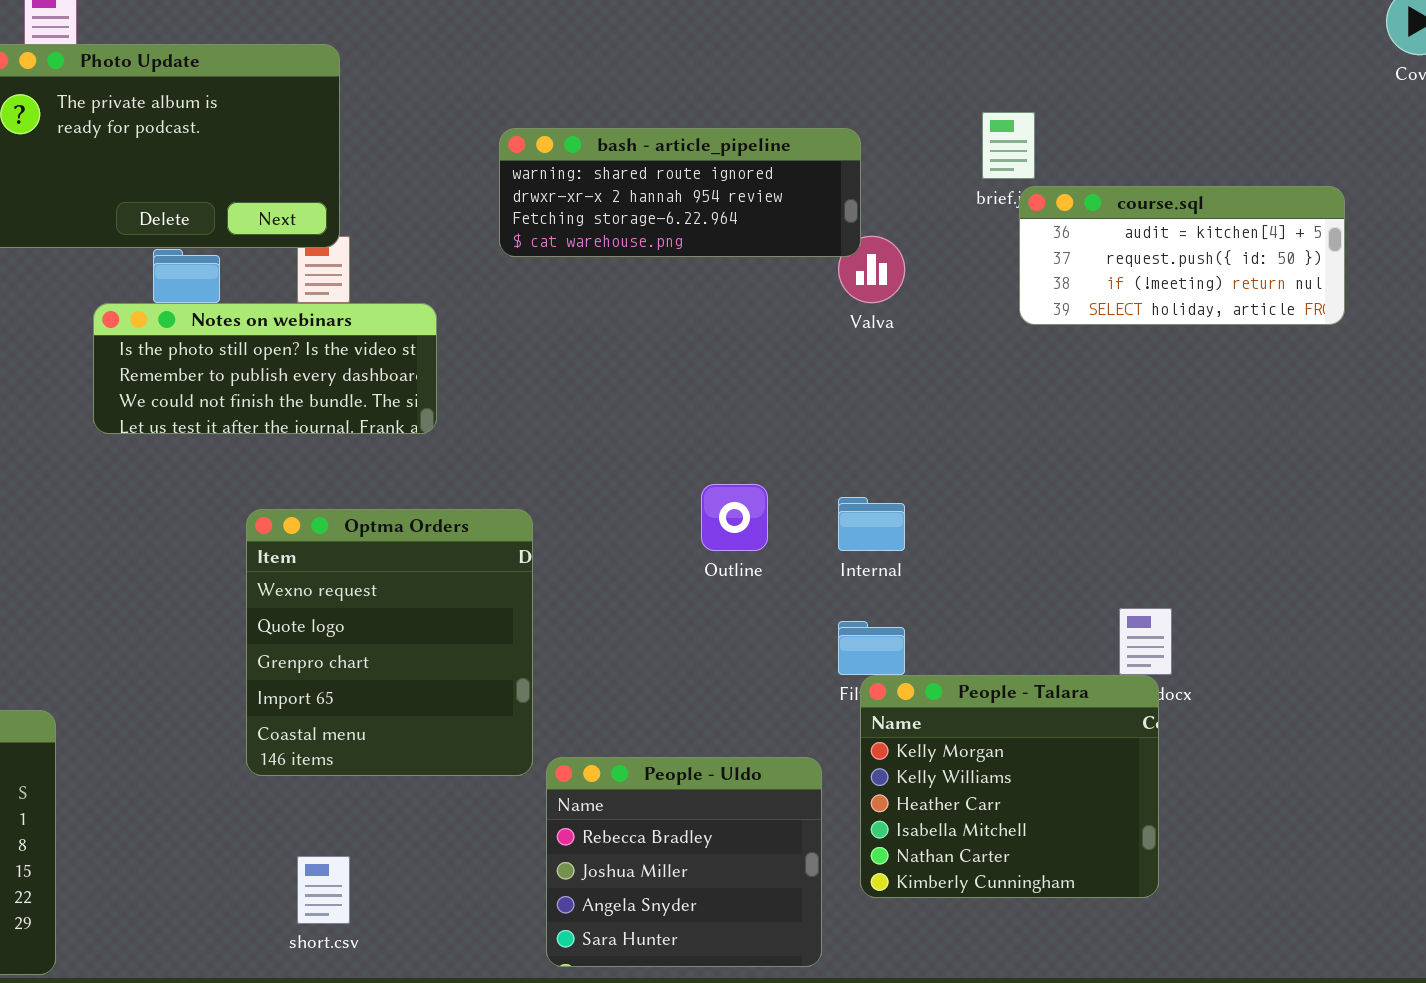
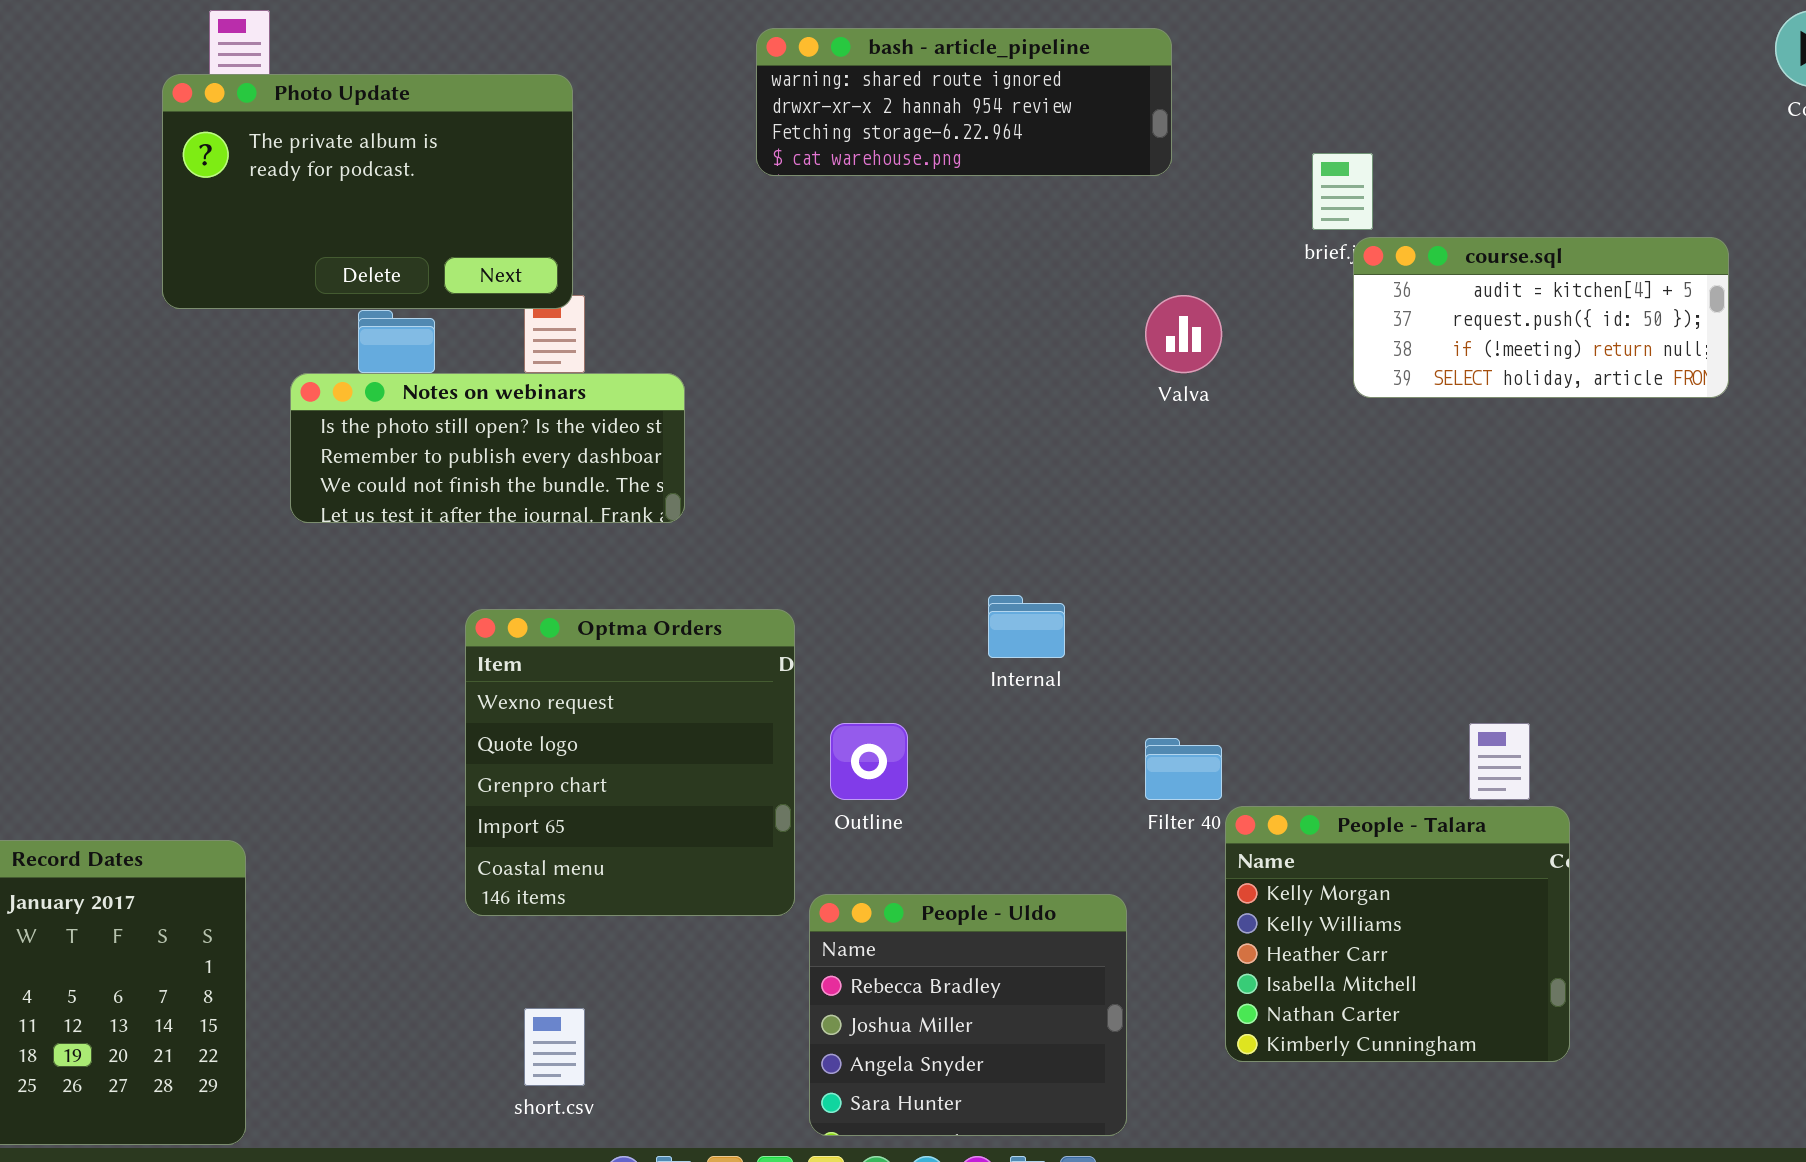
bash - article_pipeline: [499,128,861,257] -> [756,28,1172,176], moved
Outline: [701,484,768,551] -> [830,723,908,800], moved
Internal: [838,497,905,551] -> [988,595,1065,658], moved
People - Talara: [860,675,1159,898] -> [1225,806,1570,1062], moved

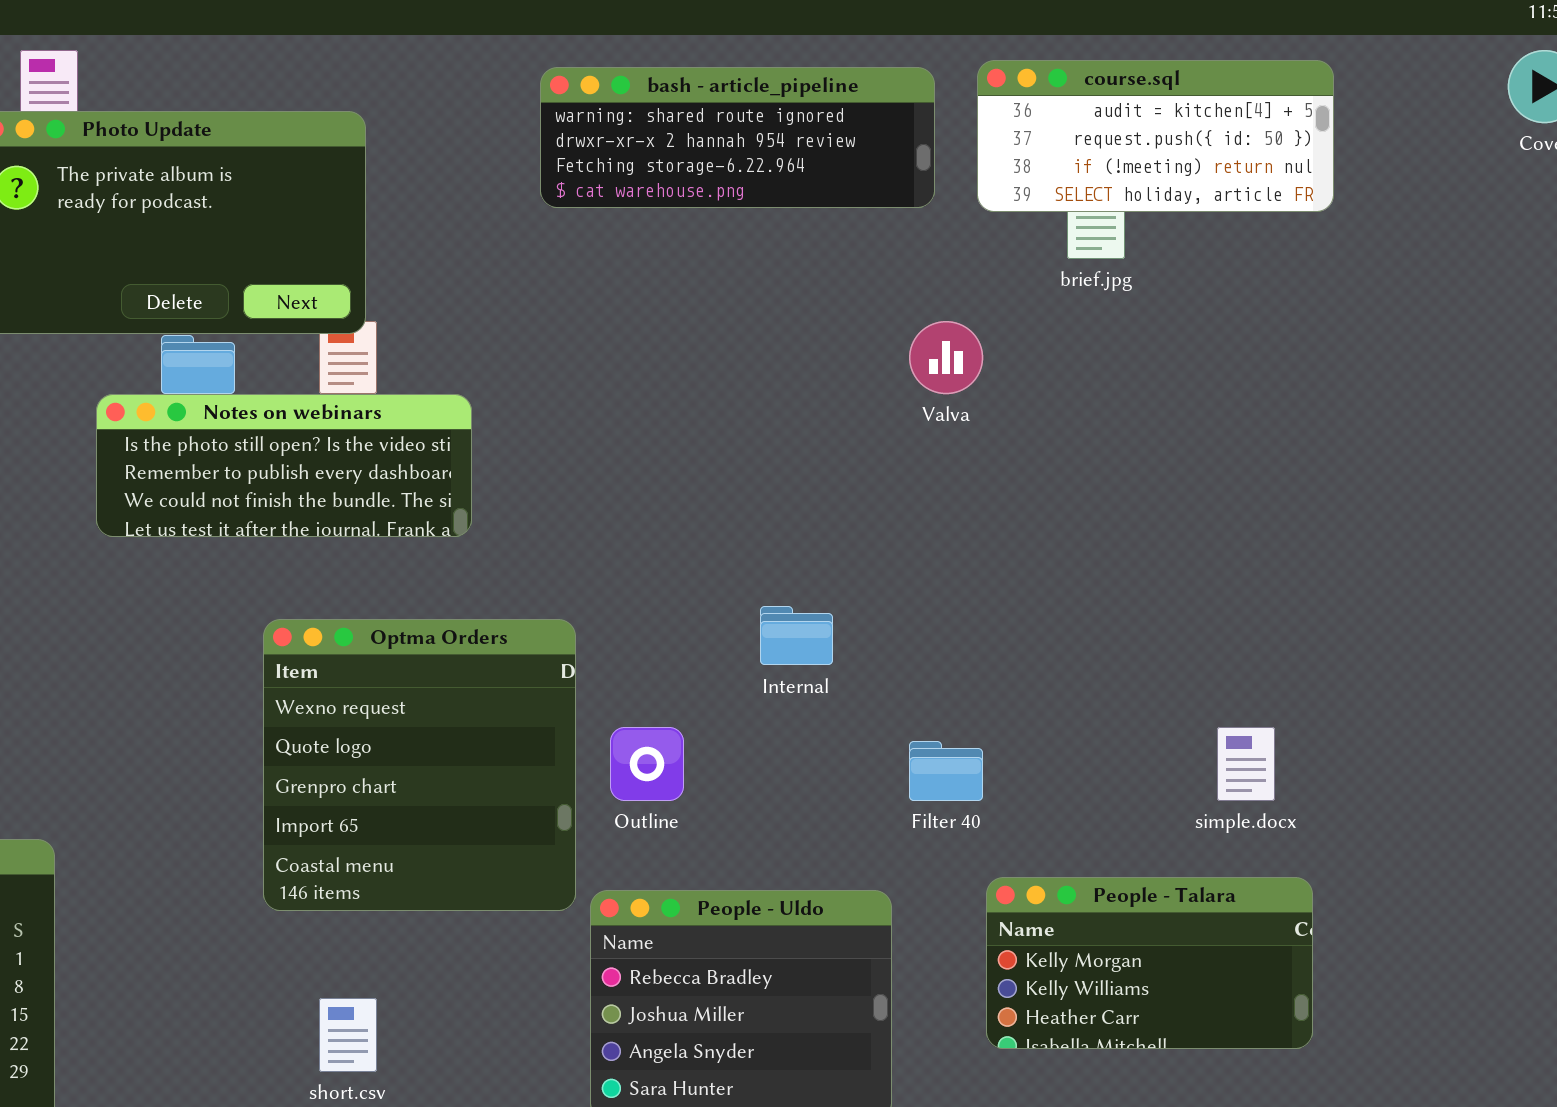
course.sql: [1353,237,1729,398] -> [977,60,1334,212], moved
People - Talara: [1225,806,1570,1062] -> [986,877,1313,1049], resized

